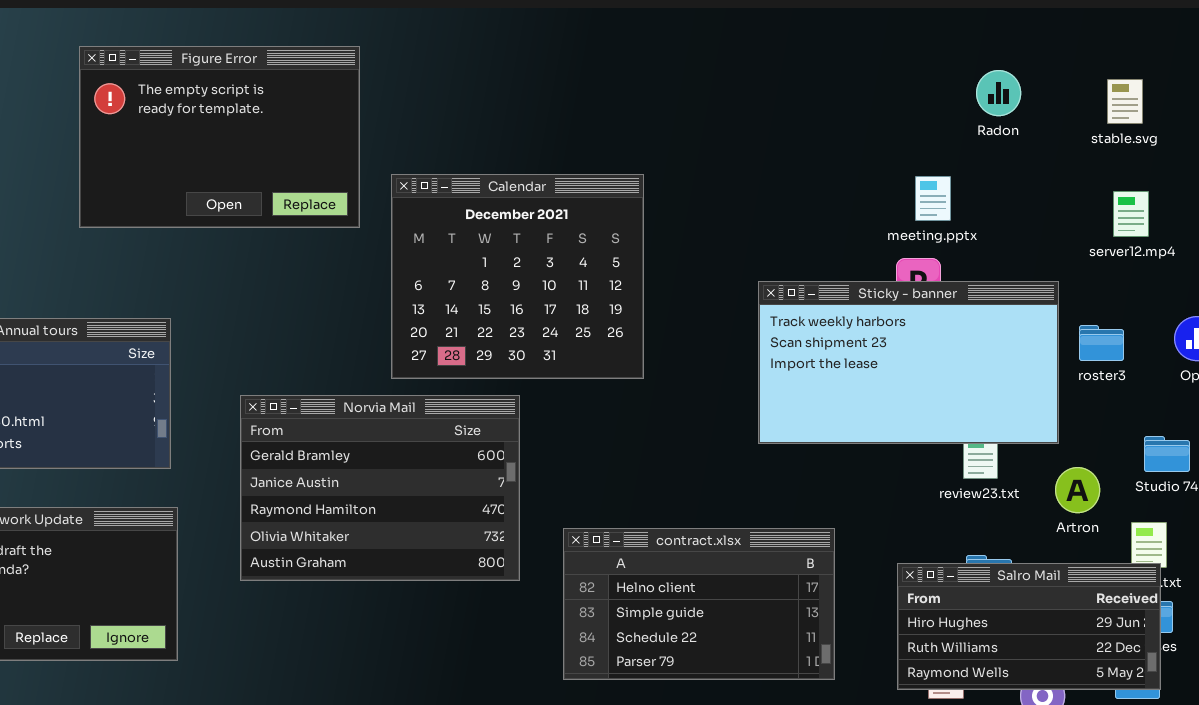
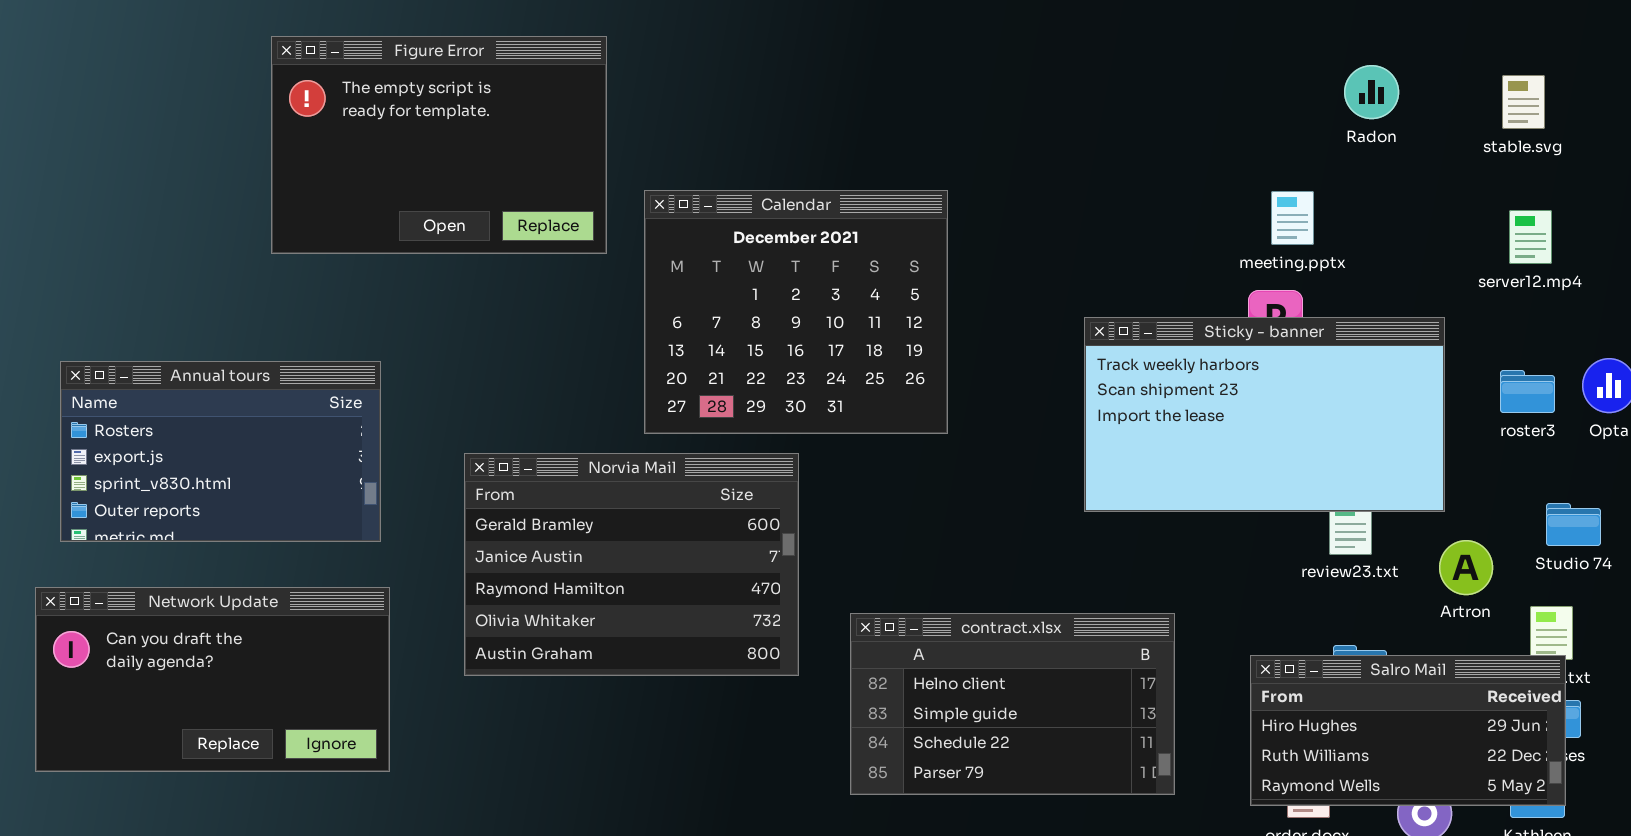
roster3: [1079,325,1124,361] -> [1500,370,1555,413], moved

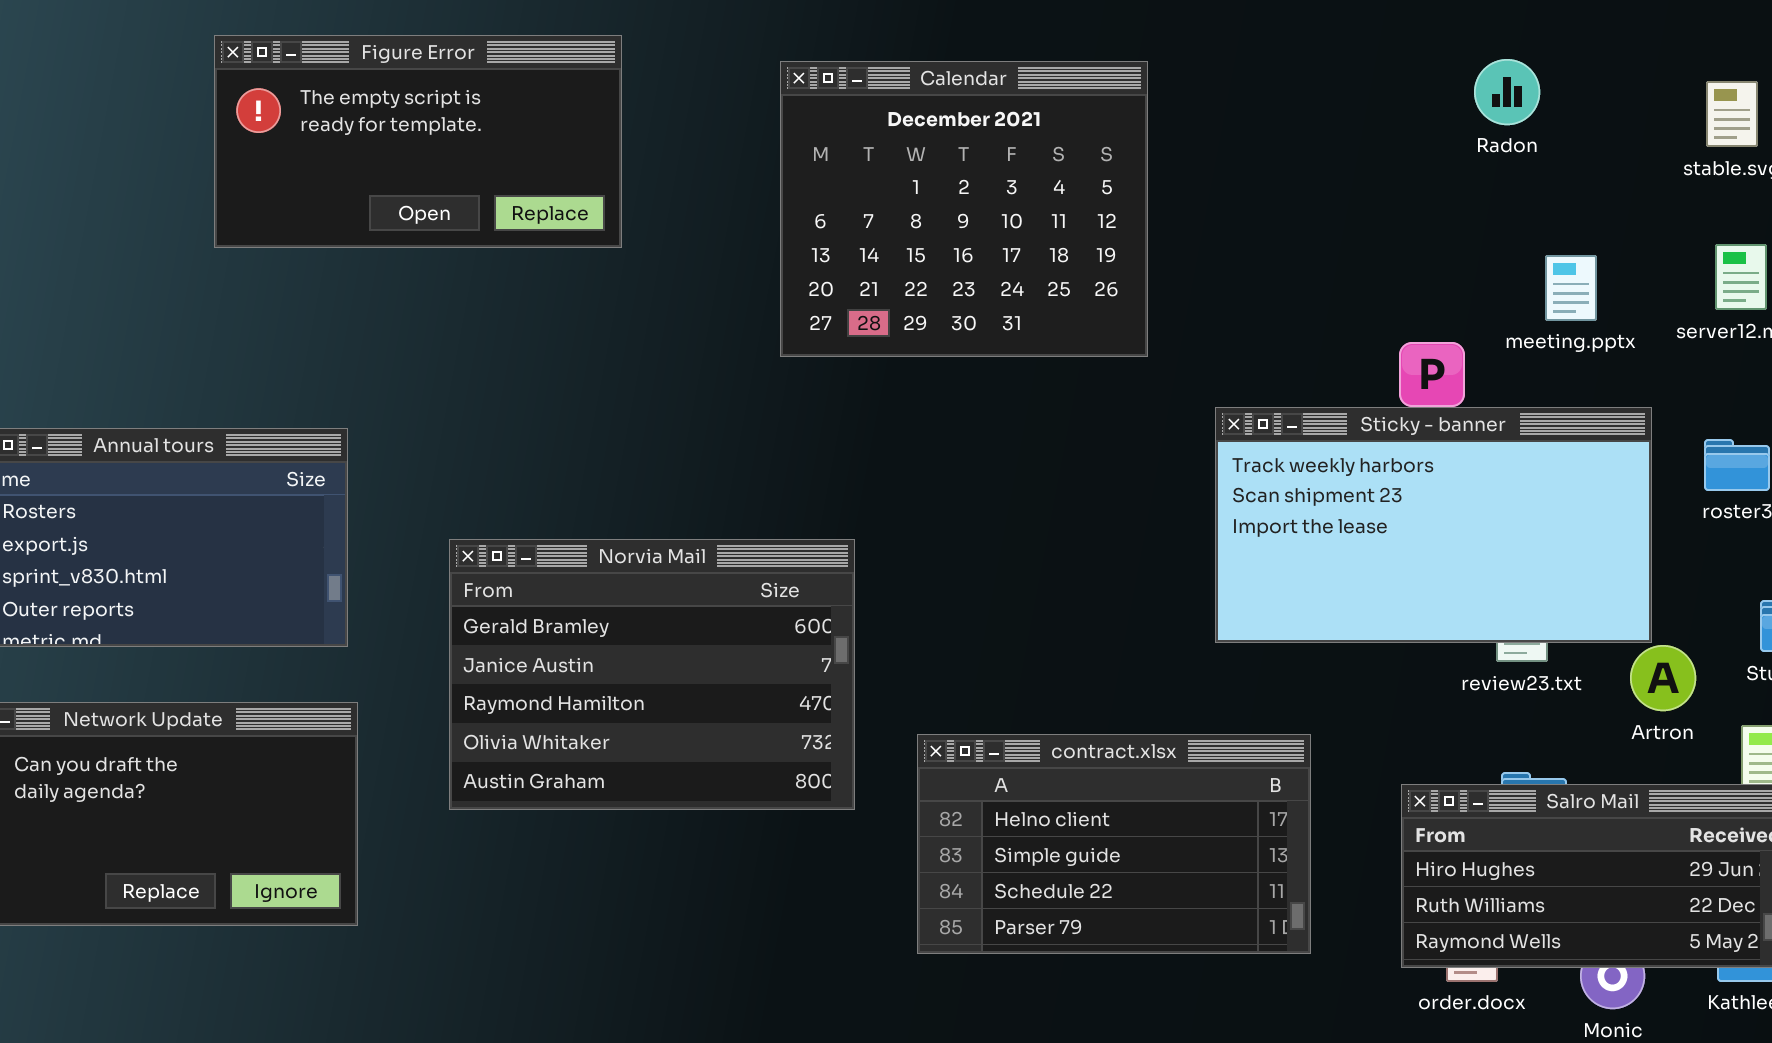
Figure Error: [271,36,607,254] -> [214,35,622,248], resized
Radon: [1344,65,1399,119] -> [1474,59,1540,125], moved
Calendar: [644,190,948,434] -> [780,61,1148,357], moved
meeting.pptx: [1271,191,1314,245] -> [1545,255,1597,321], moved
Sticky - banner: [1084,317,1445,512] -> [1215,407,1652,643], moved

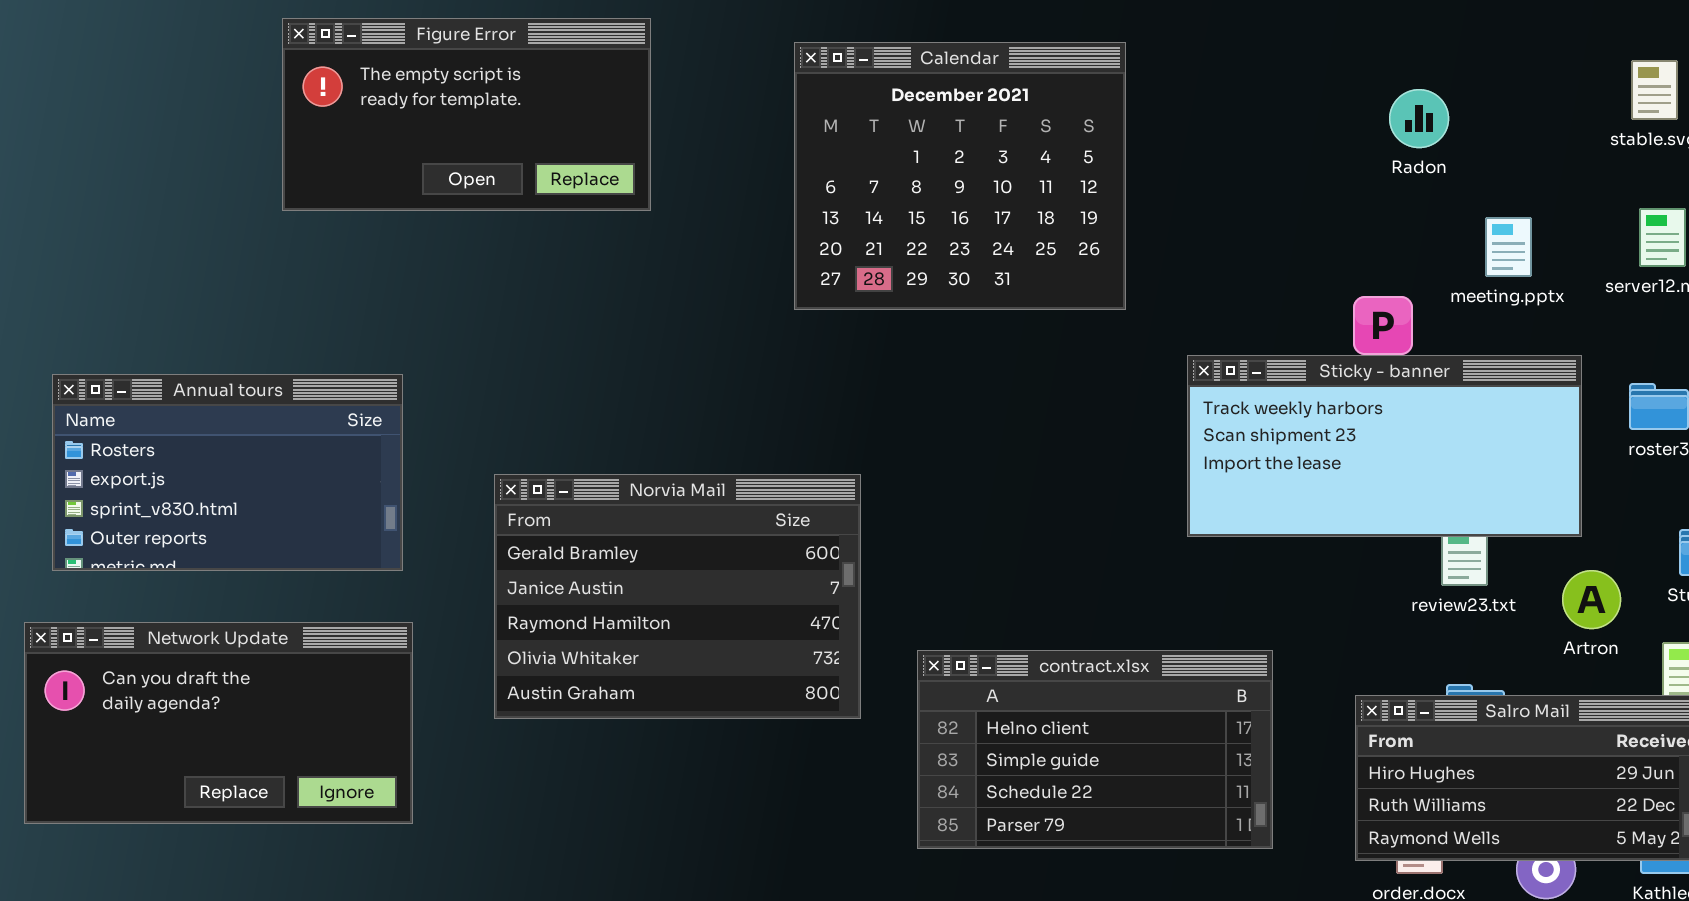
Radon: [1474,59,1540,125] -> [1389,89,1449,148], moved
Sticky - banner: [1215,407,1652,643] -> [1187,355,1582,537], resized

